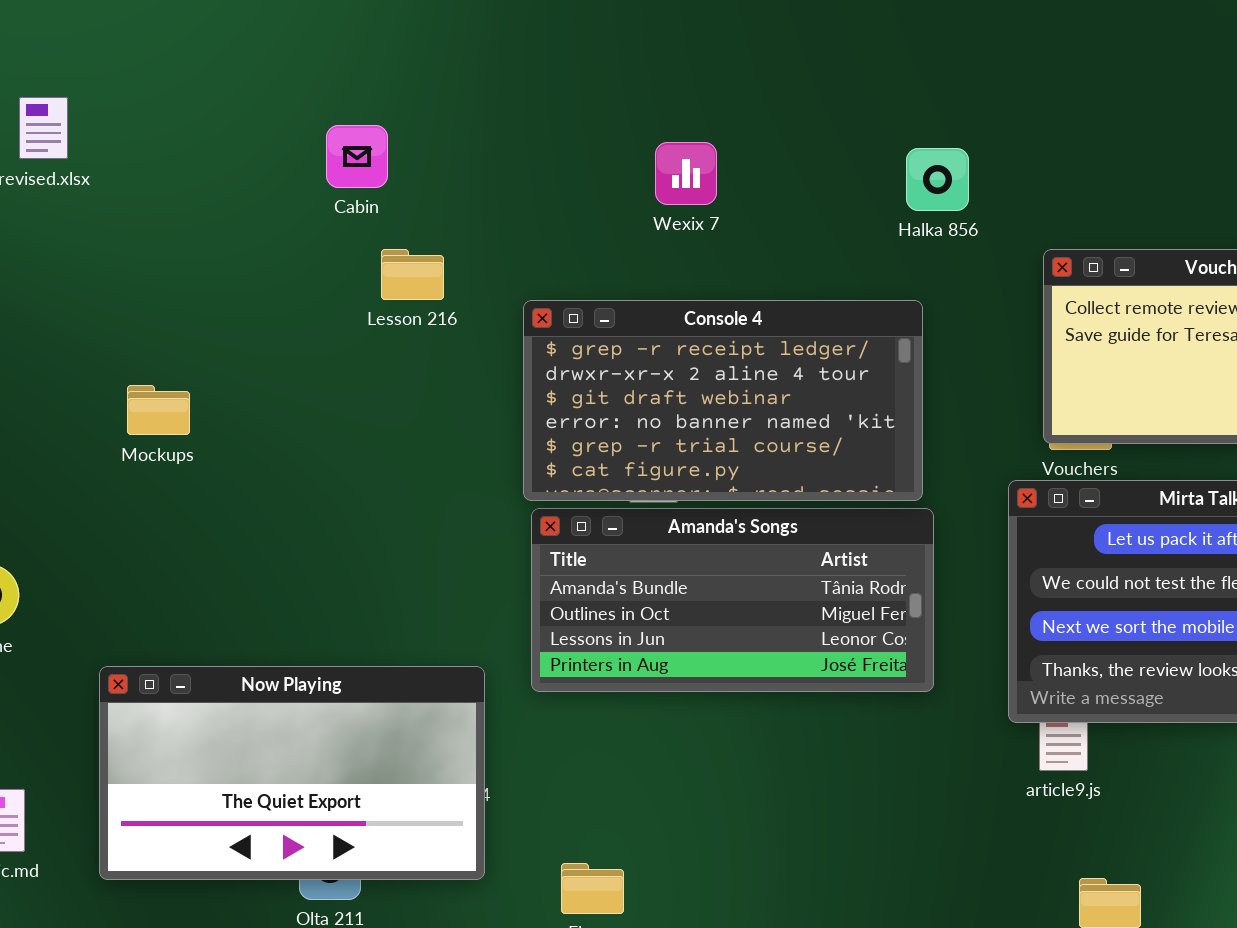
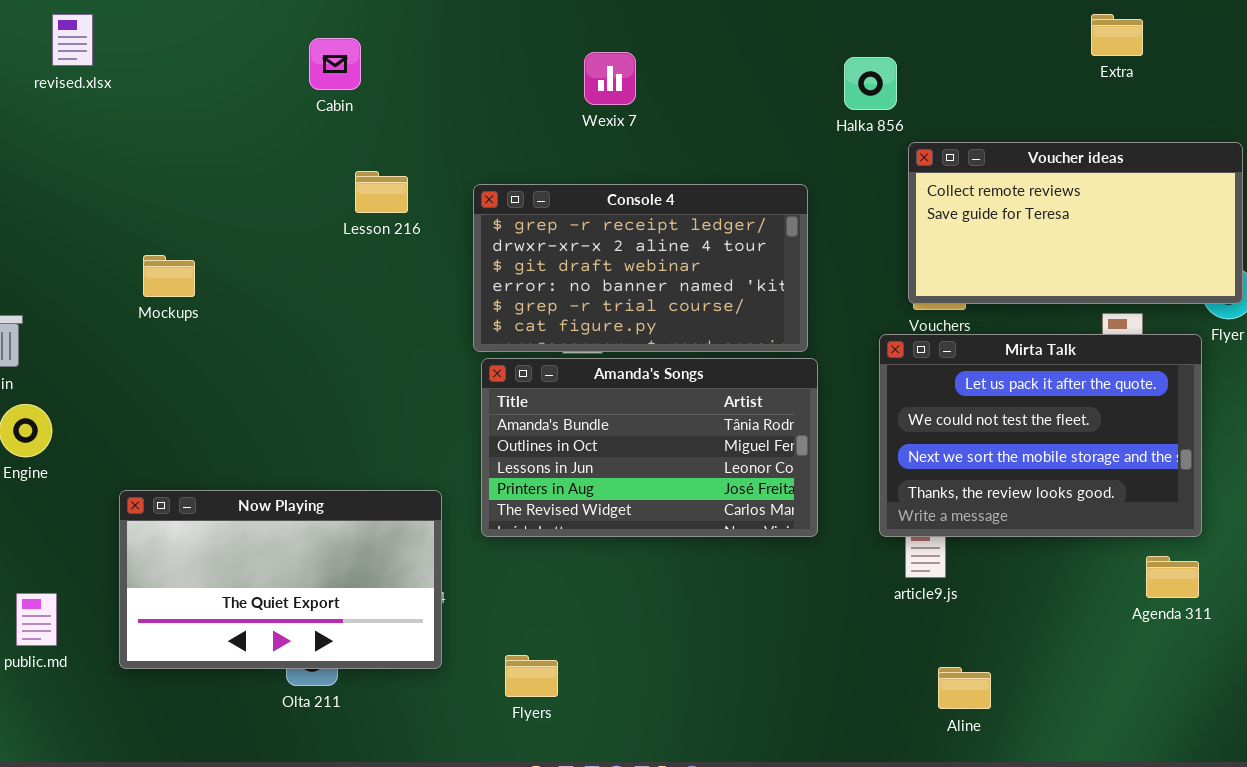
Halka 856: [906,148,969,211] -> [844,57,897,110], moved
Lesson 216: [381,249,444,300] -> [355,171,408,213], moved
Amanda's Songs: [531,508,934,692] -> [481,358,818,537], resized

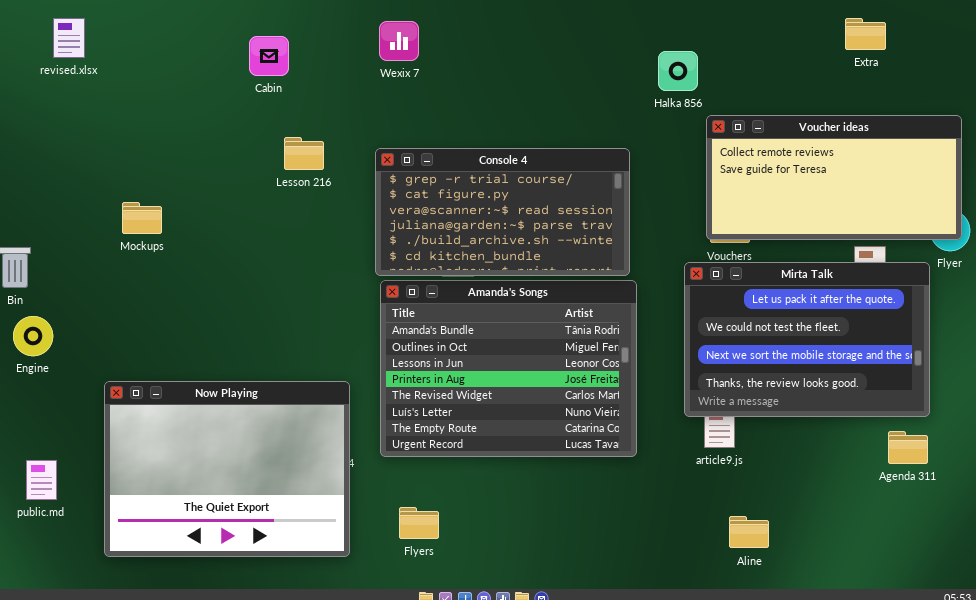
Wexix 7: [584,52,636,105] -> [379,21,419,61], moved
Console 4: [473,184,808,352] -> [375,148,630,276], scrolled down 4 rows
Amanda's Songs: [481,358,818,537] -> [380,280,637,457], resized
Now Playing: [119,490,442,669] -> [104,381,350,557], resized

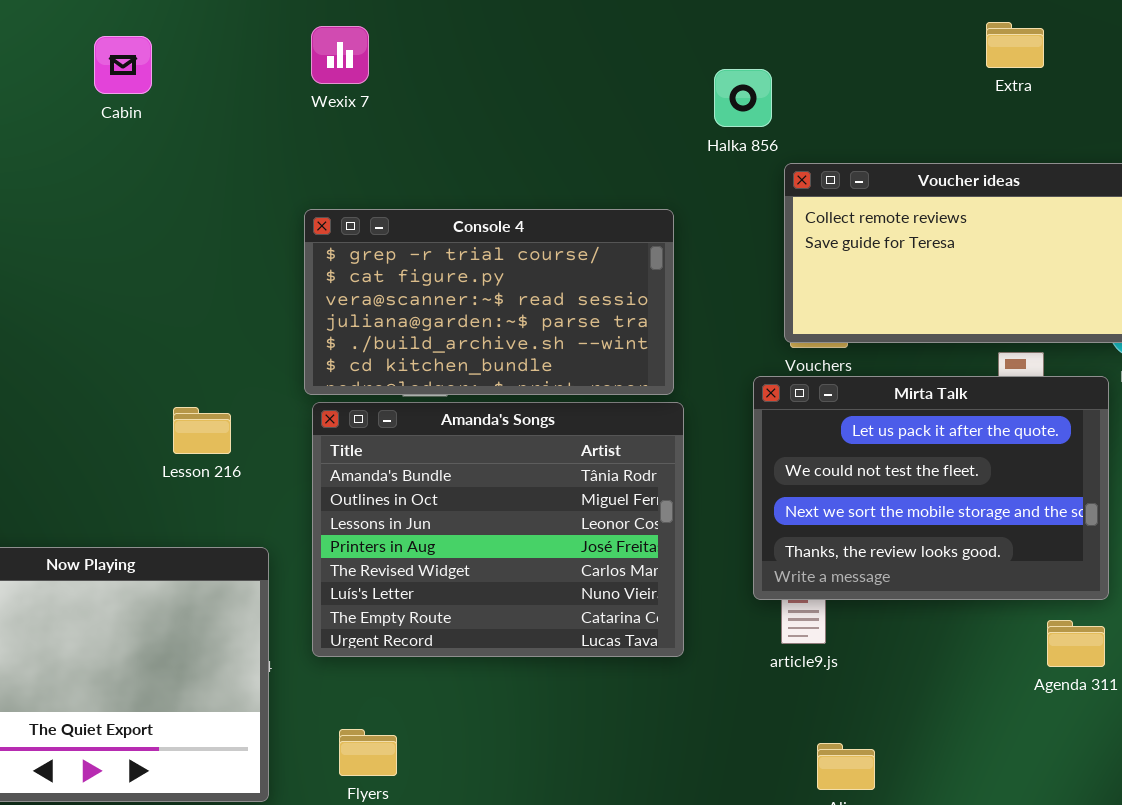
Cabin: [249,36,289,76] -> [94,36,152,94], moved
Lesson 216: [284,137,324,170] -> [173,407,231,454], moved

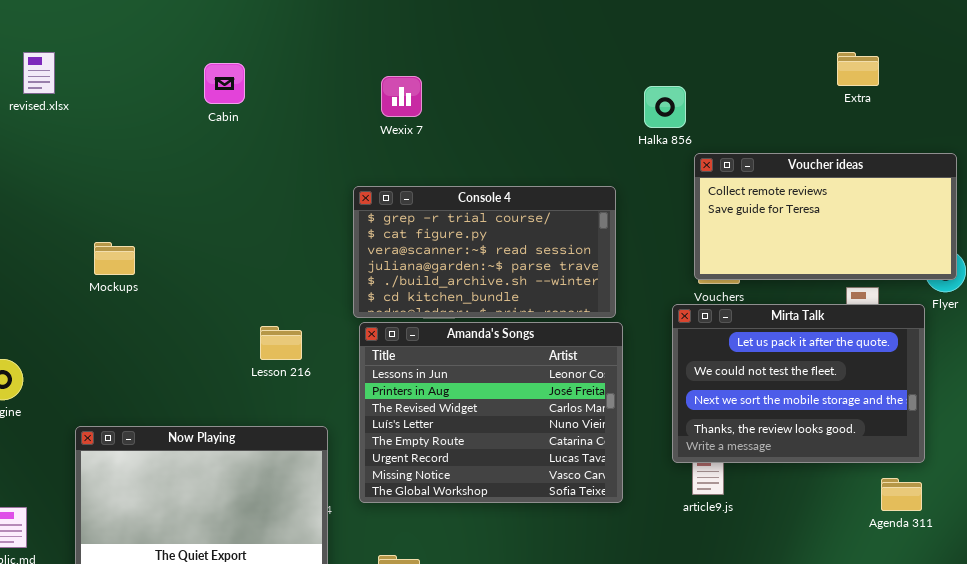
Wexix 7: [311,26,369,84] -> [381,76,422,117], moved
Amanda's Songs: [312,402,684,657] -> [359,322,623,503], scrolled down 2 rows

